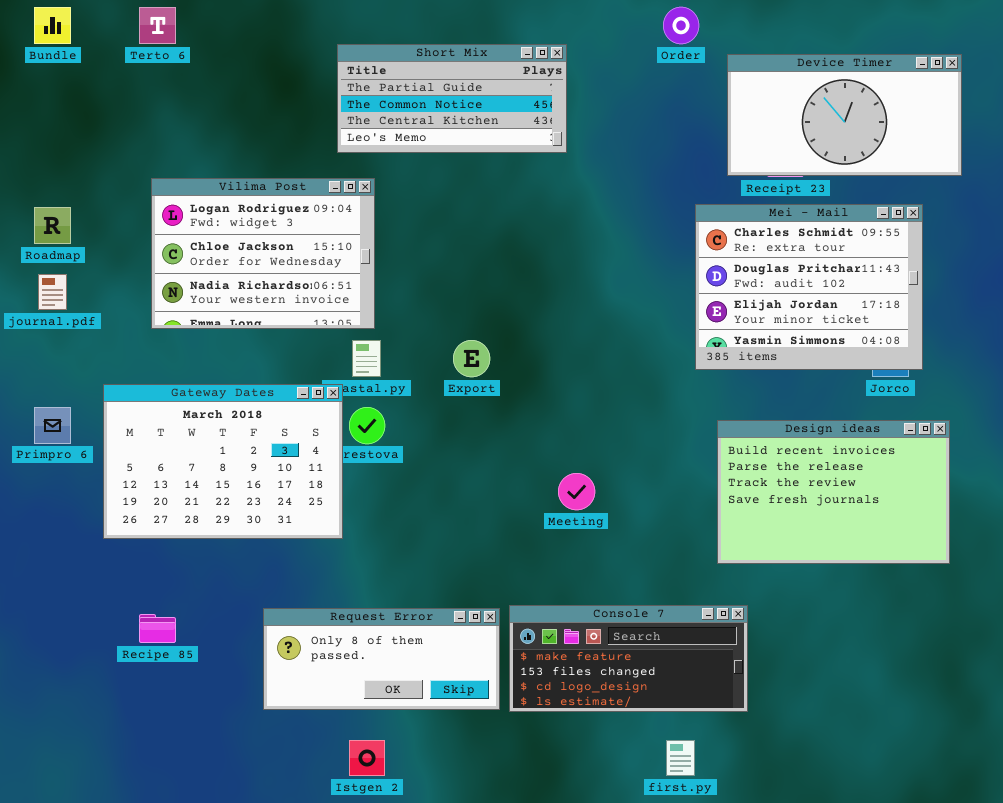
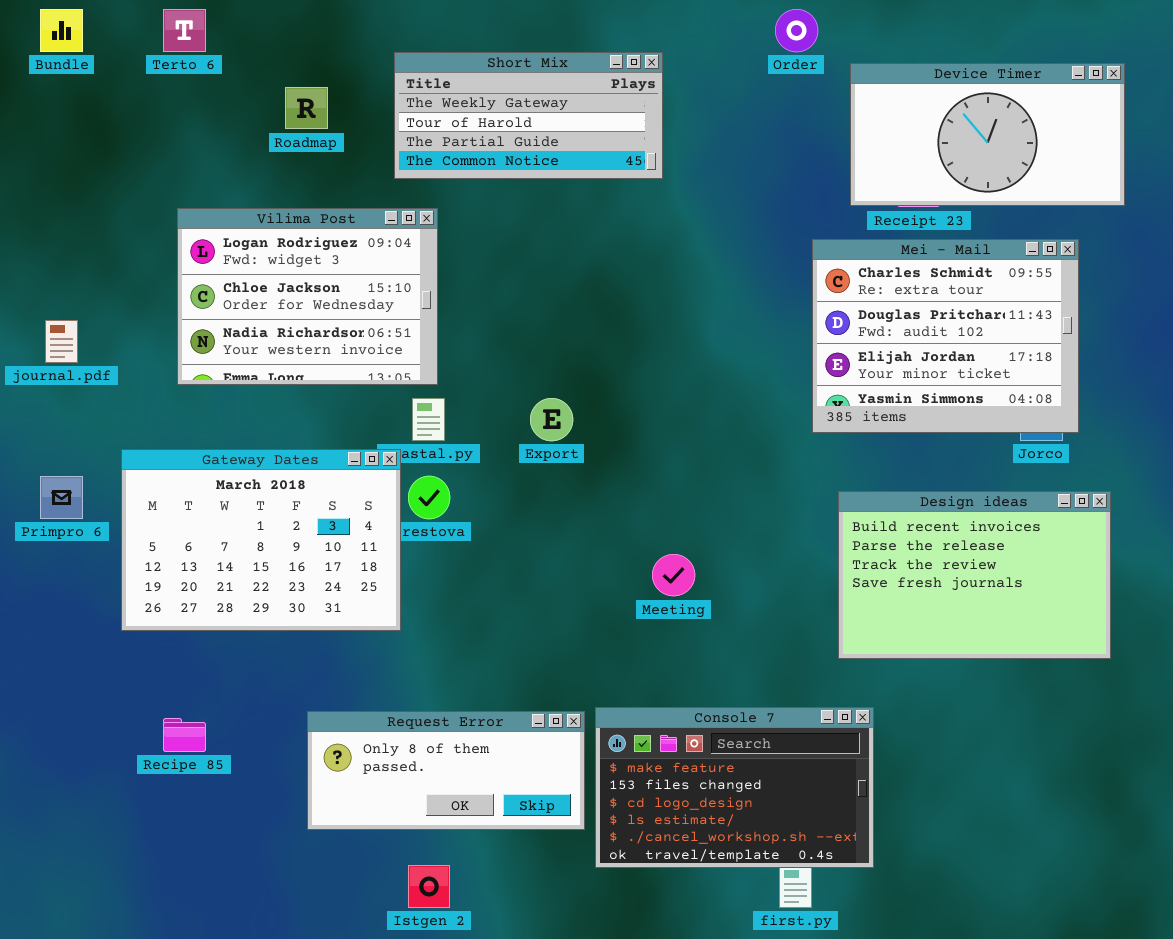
Short Mix: [337,44,567,153] -> [394,52,663,179], scrolled up 2 rows
Roadmap: [34,207,71,244] -> [285,87,328,129], moved
Console 7: [509,605,748,712] -> [595,707,874,868], resized

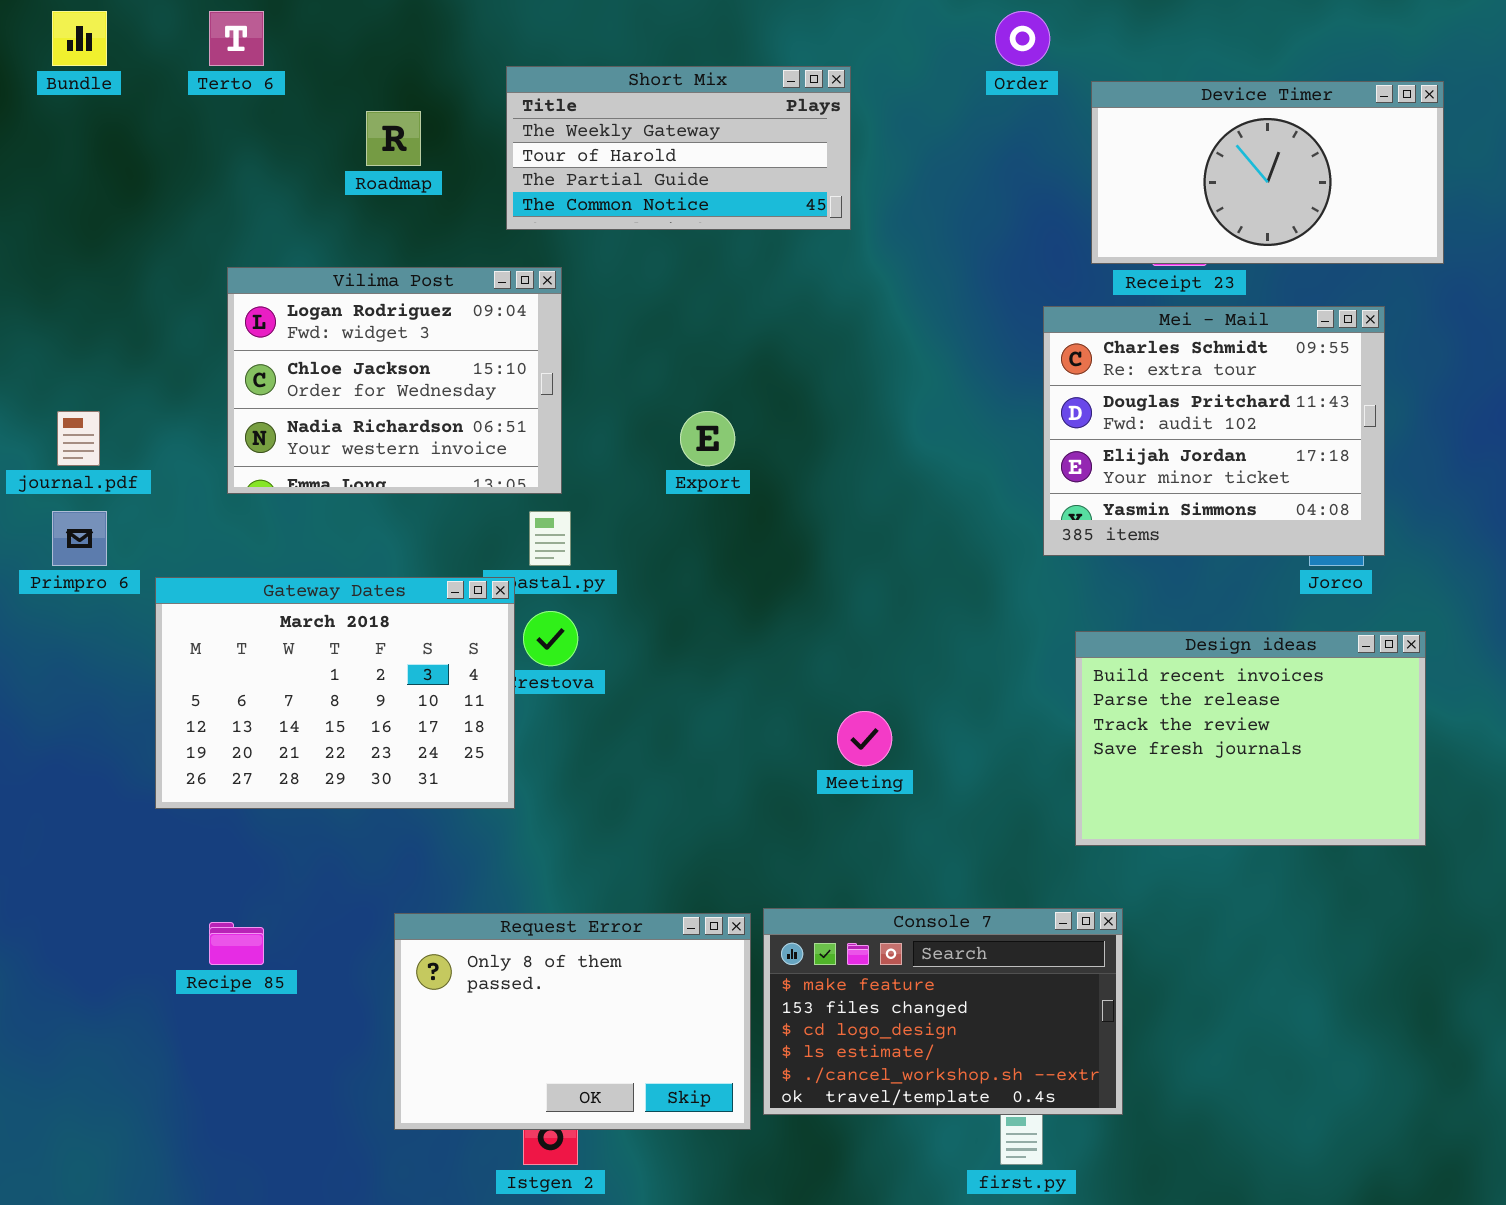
Export: [530,398,573,441] -> [680,411,735,466], moved
Primpro 6: [40,476,83,519] -> [52,511,107,566], moved
Request Error: [307,711,585,830] -> [394,913,751,1130], resized

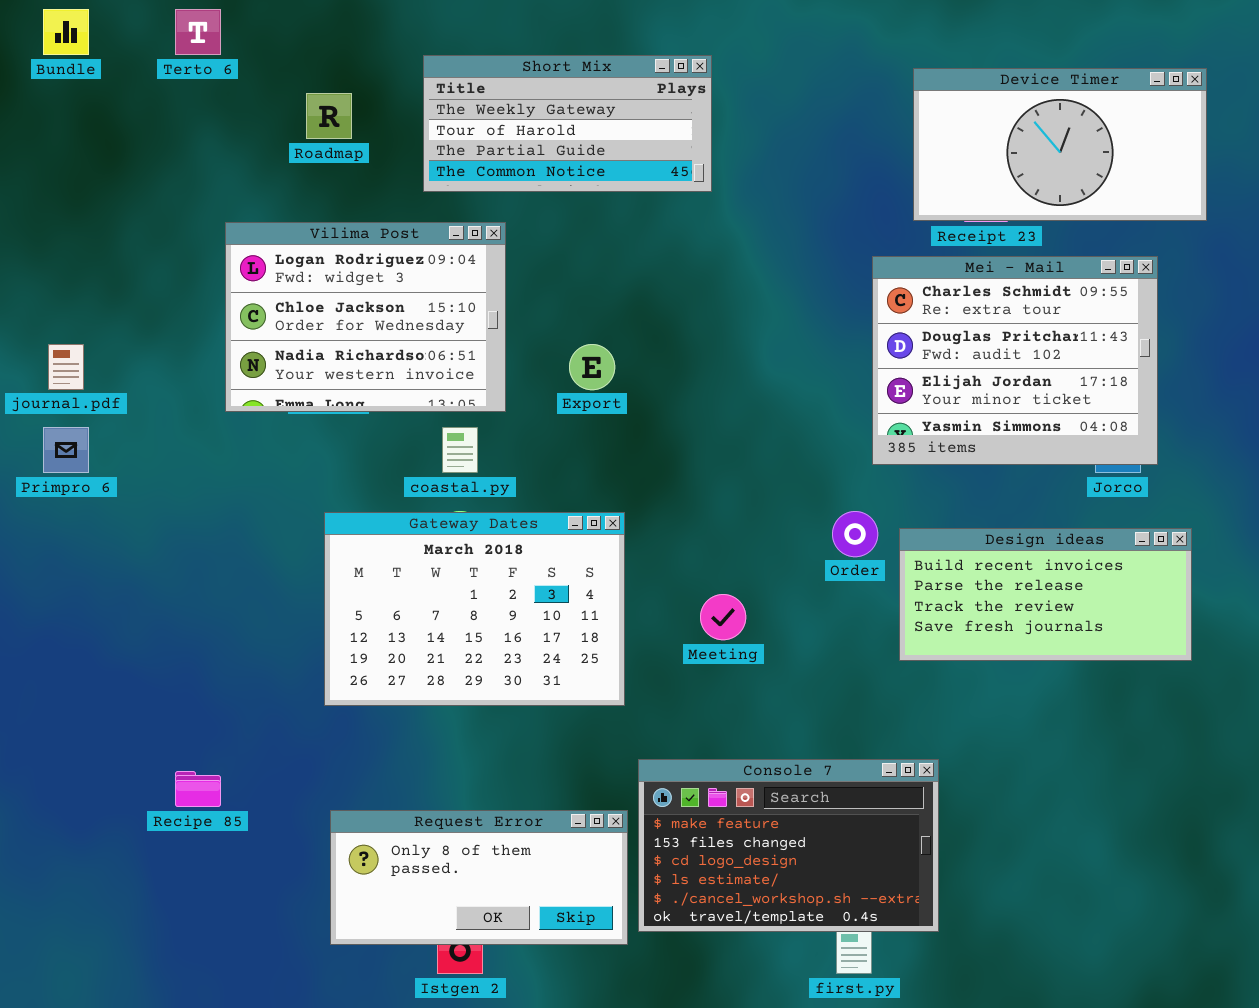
Order: [995,11,1050,66] -> [832,511,878,557], moved
Vilima Post: [227,267,562,494] -> [225,222,506,412], moved
Gateway Dates: [155,577,515,809] -> [324,512,625,706], moved
Design ideas: [1075,631,1426,846] -> [899,528,1192,661], resized
Request Error: [394,913,751,1130] -> [330,810,628,945], resized

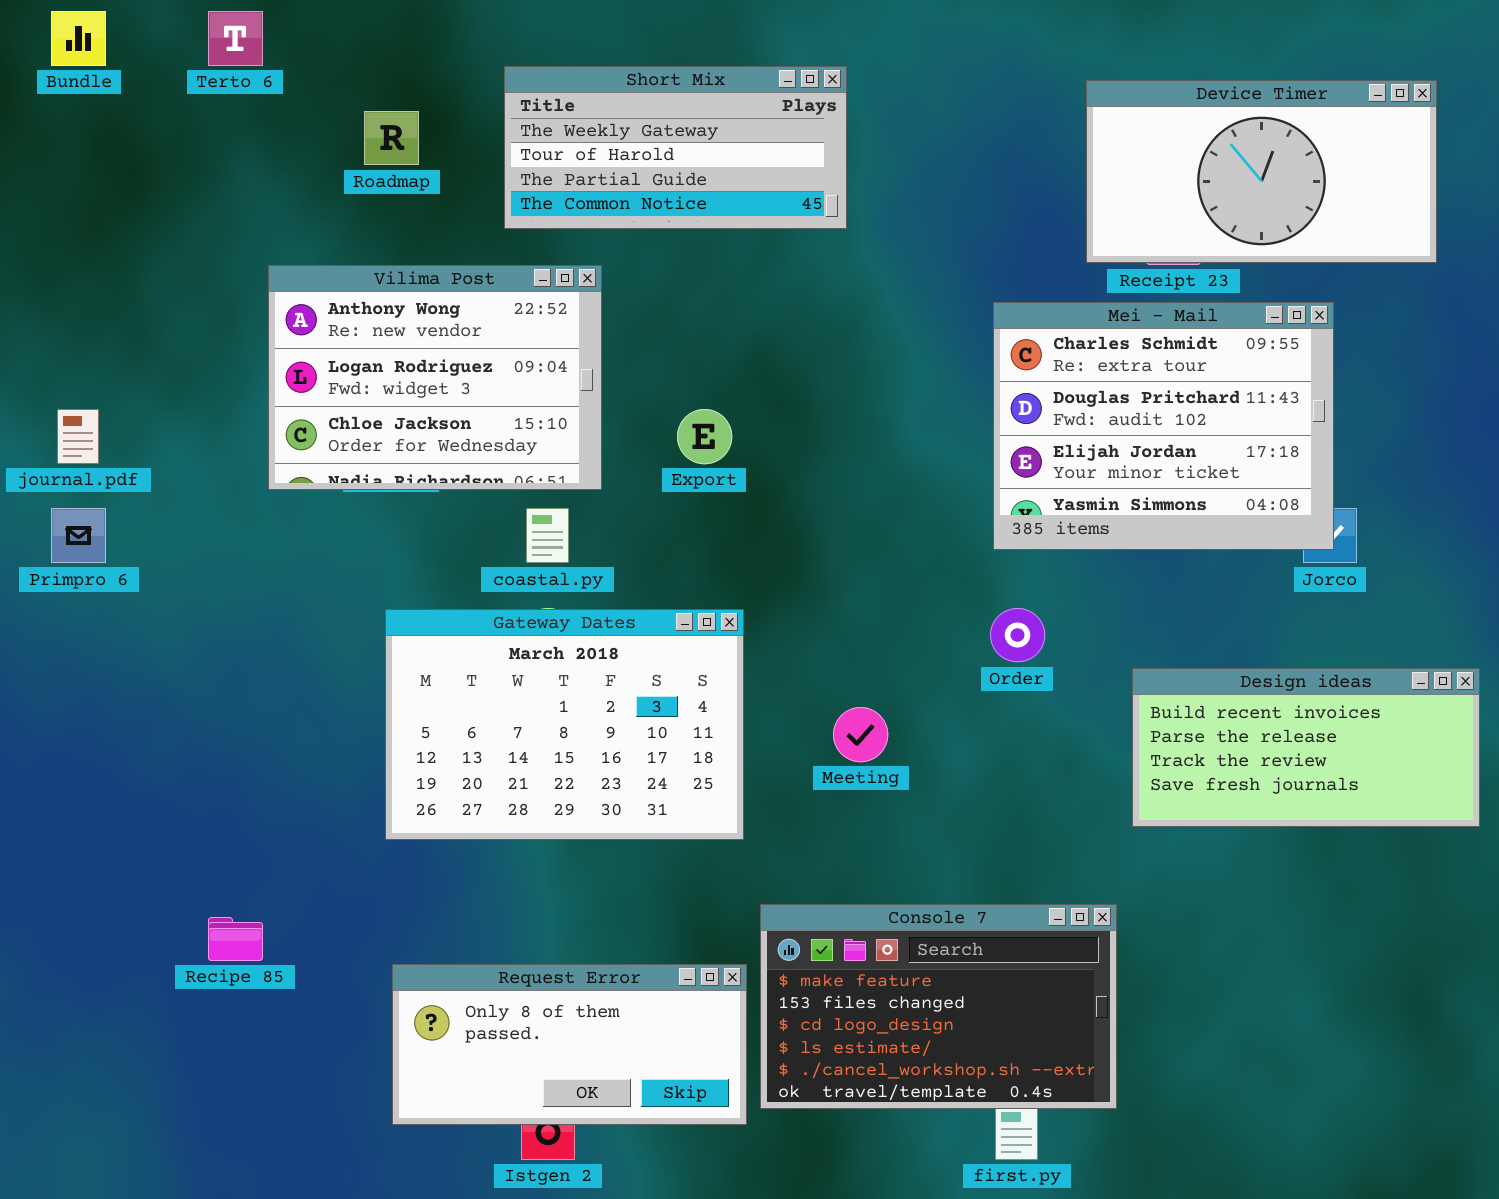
Vilima Post: [225,222,506,412] -> [268,265,602,490], scrolled up 1 row
Mei - Mail: [872,256,1158,465] -> [993,302,1334,550], moved
Design ideas: [899,528,1192,661] -> [1132,668,1480,827], moved

